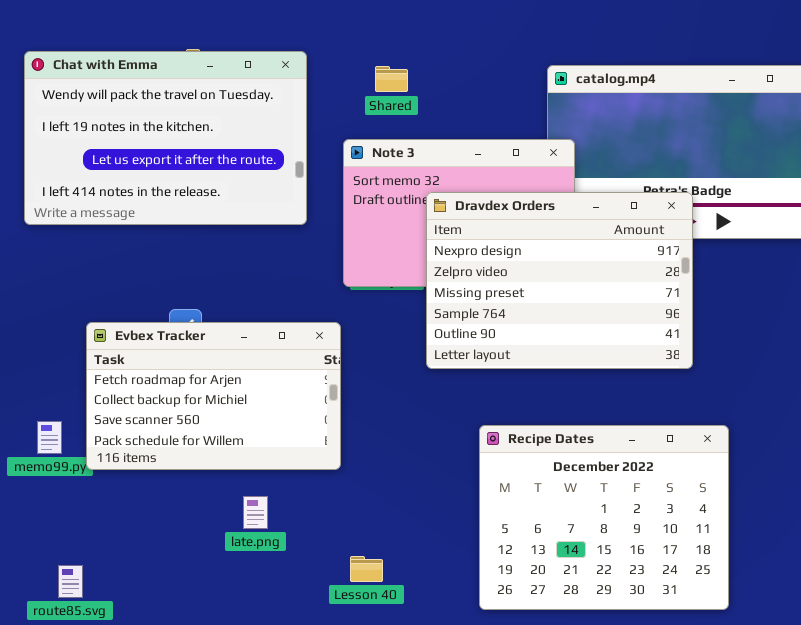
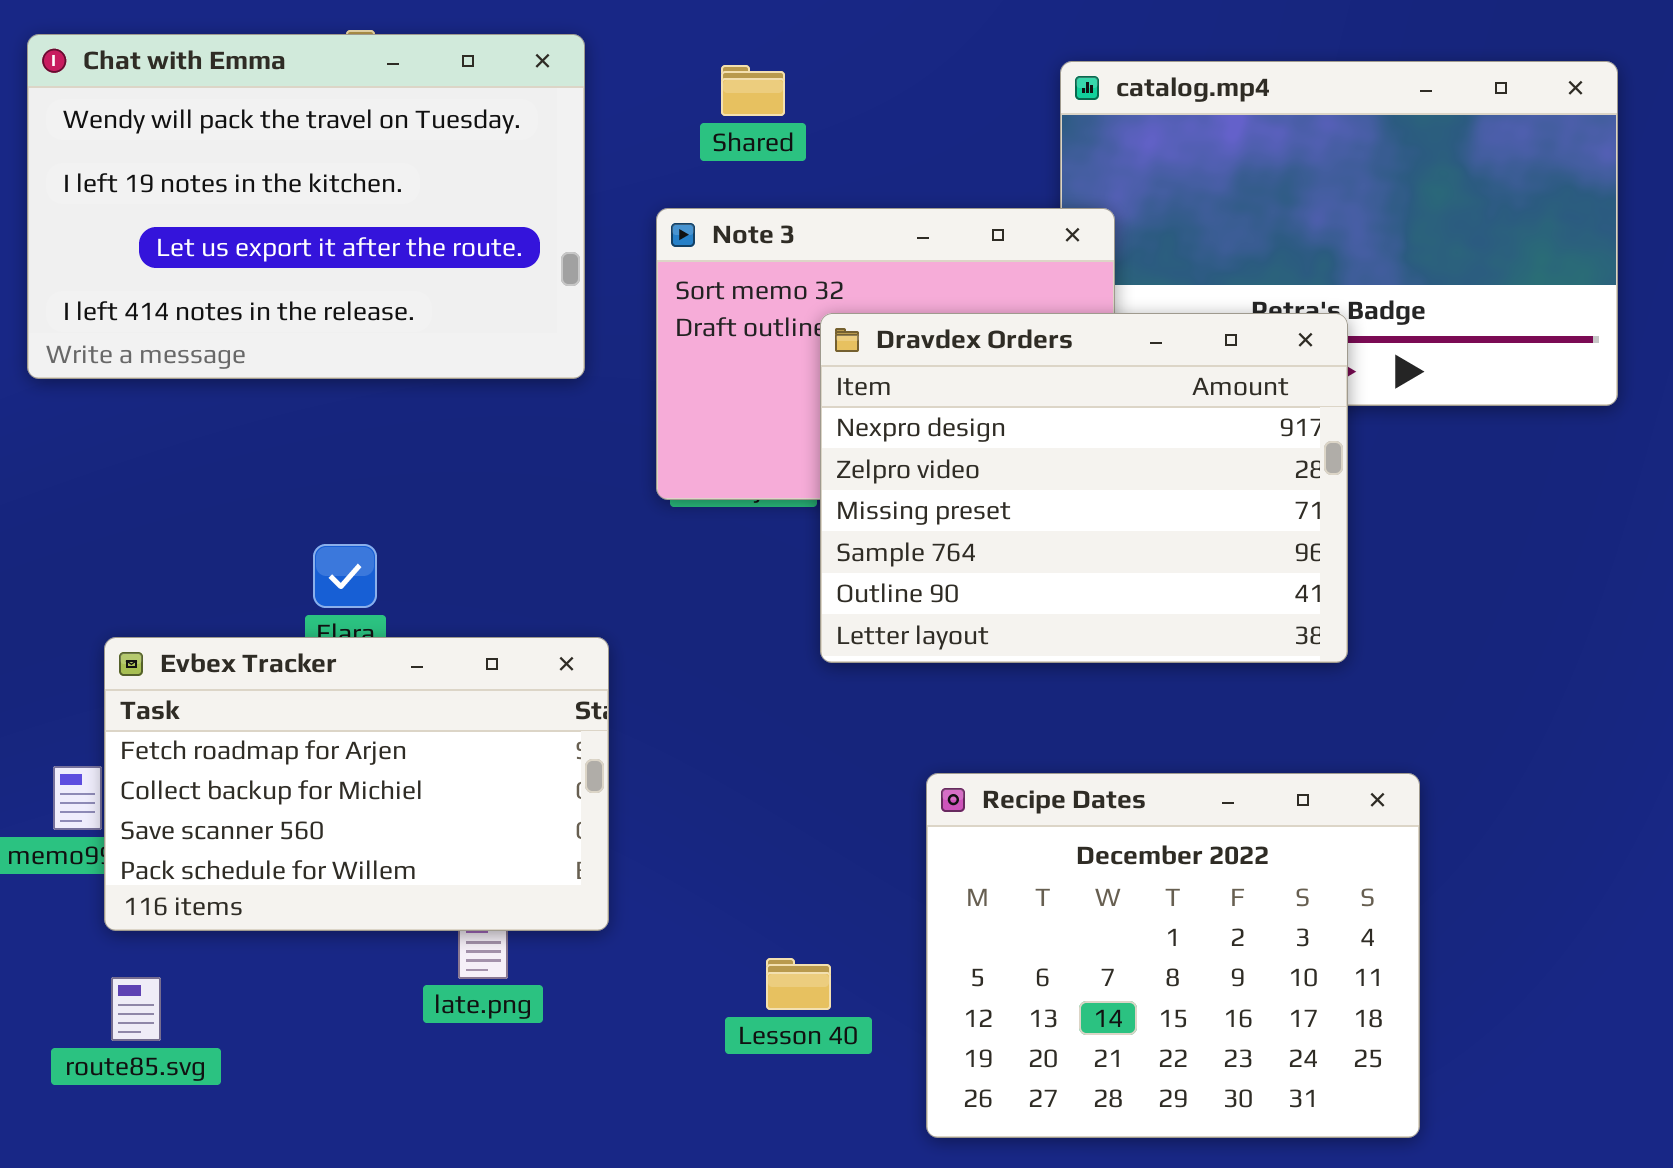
Evbex Tracker: [86,322,341,470] -> [104,637,609,931], moved
Lesson 40: [350,556,383,582] -> [766,958,831,1010], moved
route85.svg: [58,565,83,598] -> [111,977,161,1041], moved

